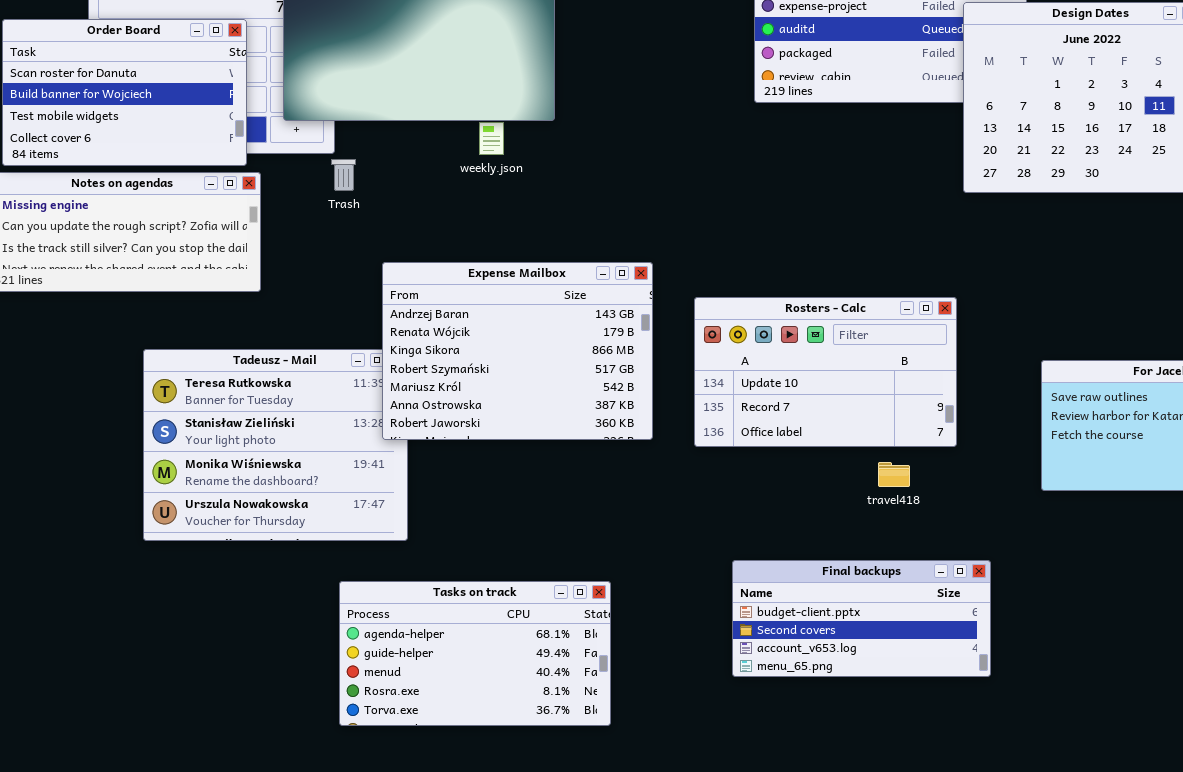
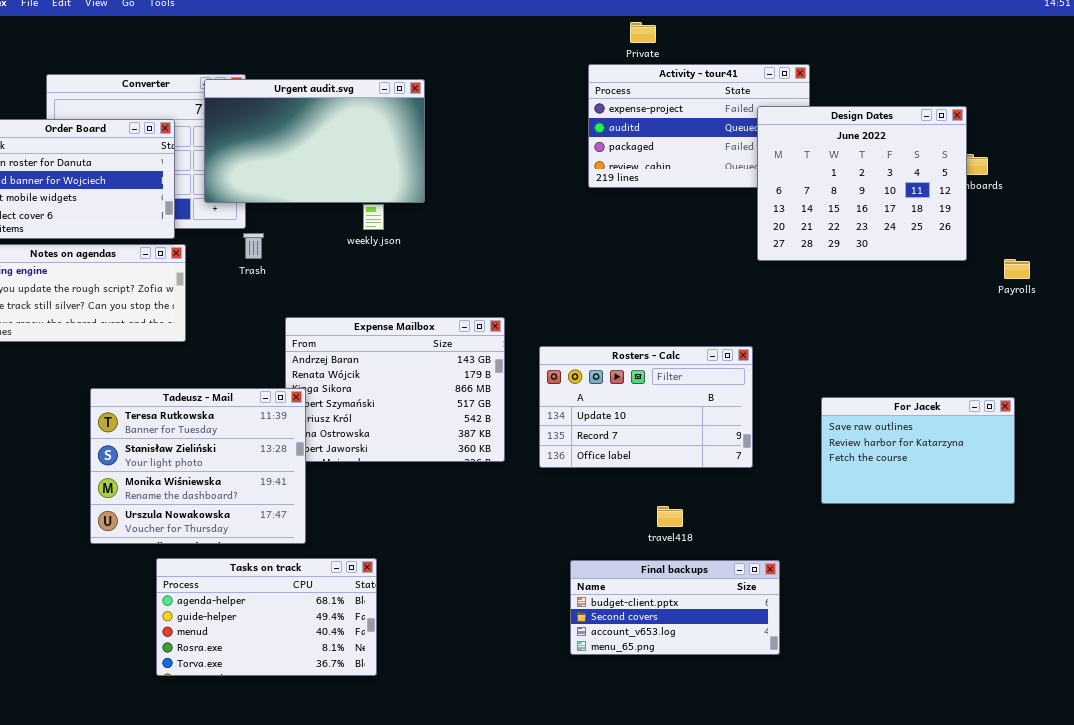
Tadeusz - Mail: [143,349,408,541] -> [90,388,306,544], raised
travel418: [878,462,910,487] -> [657,506,683,527], moved
Tasks on track: [339,581,611,726] -> [156,558,377,676], moved

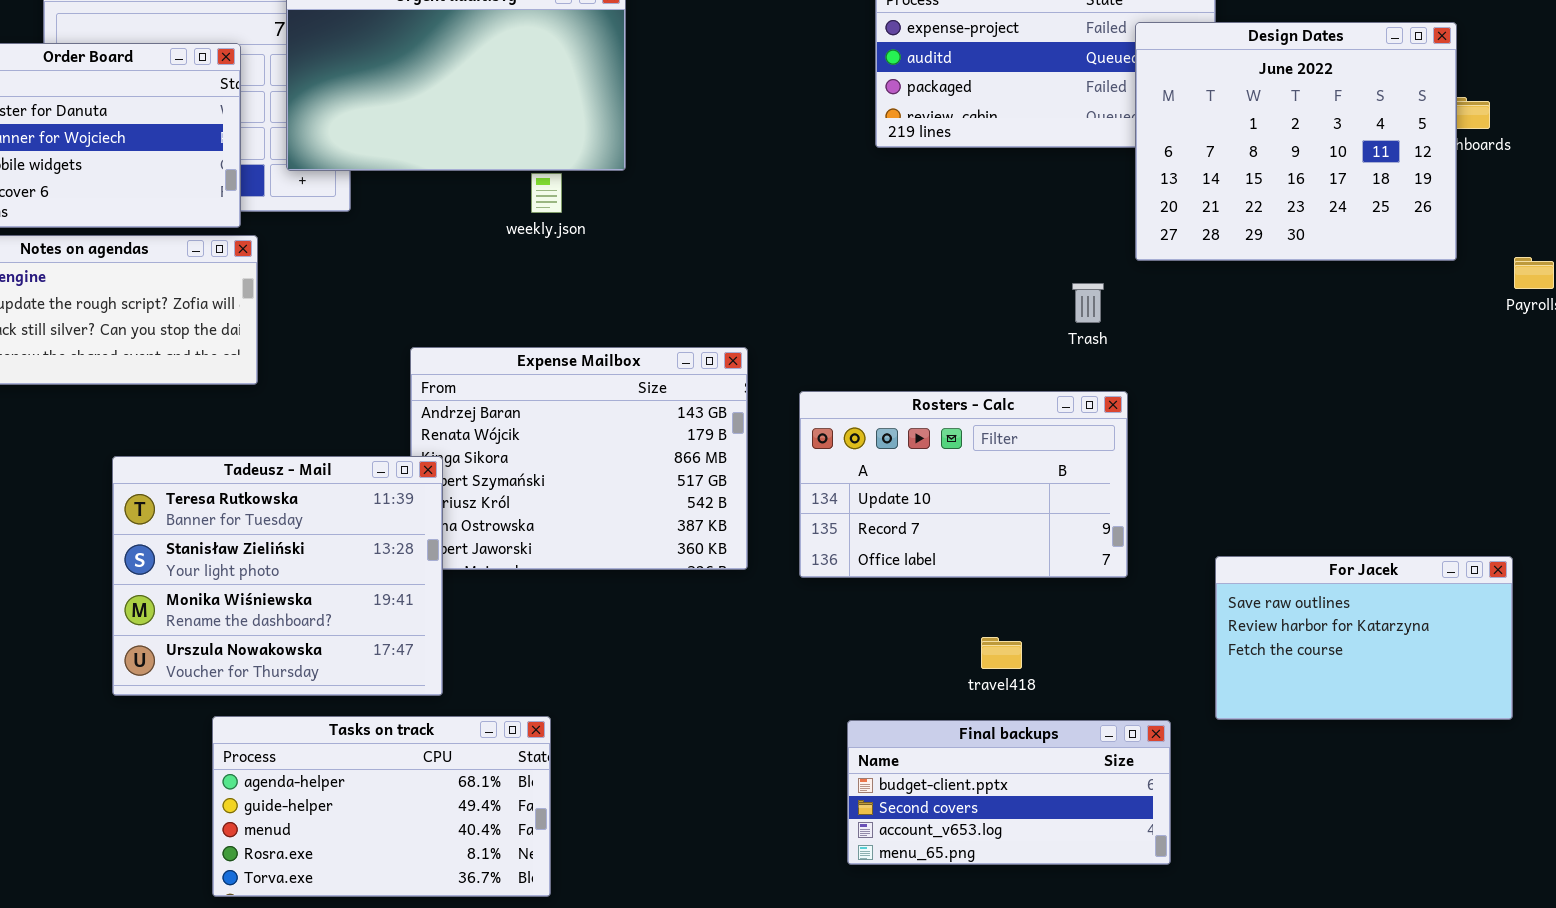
Trash: [243,233,264,259] -> [1072,283,1104,323], moved
For Jacek: [821,397,1015,504] -> [1215,556,1513,720], moved

